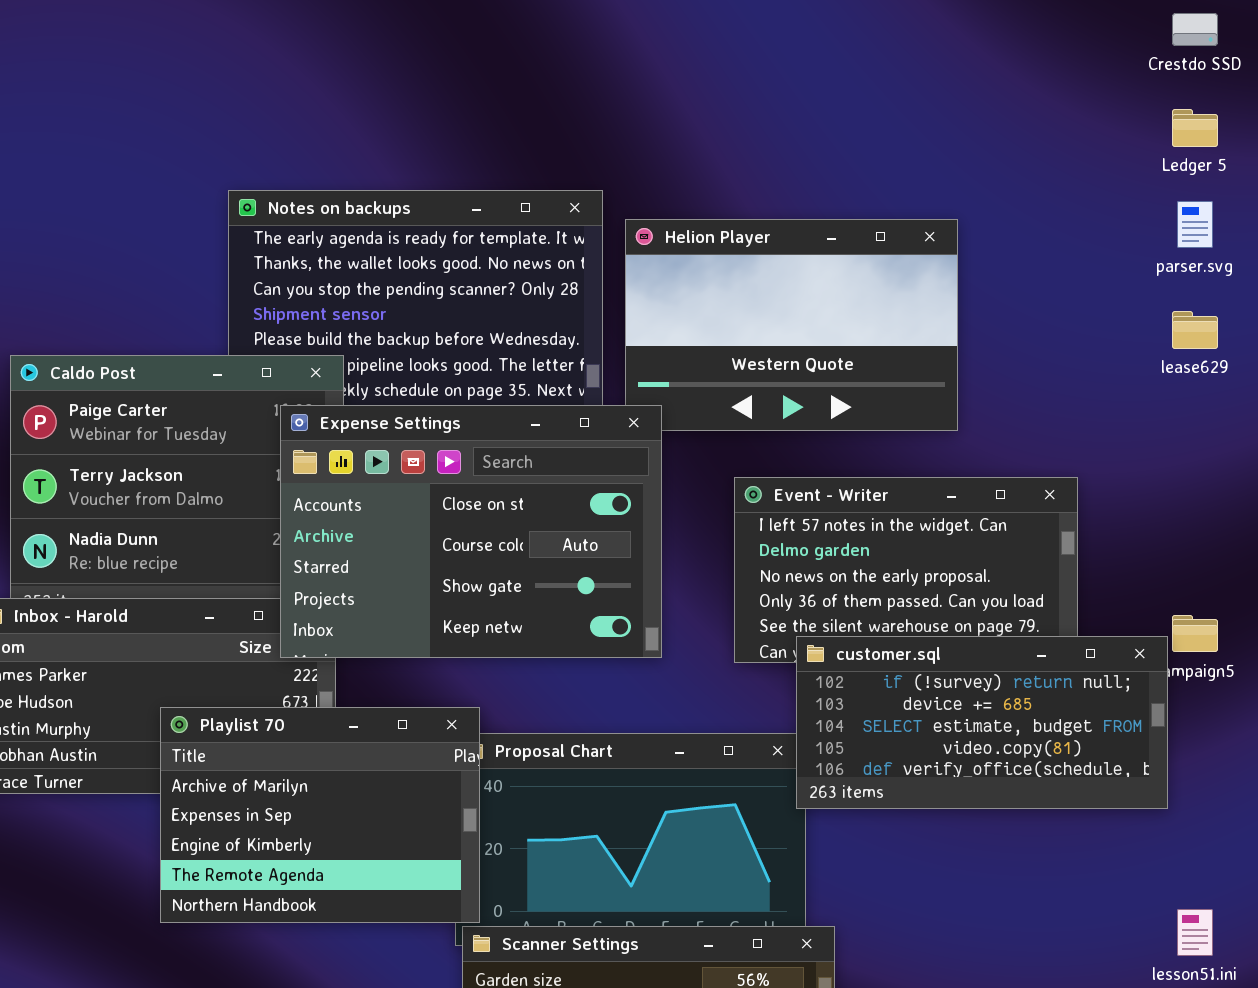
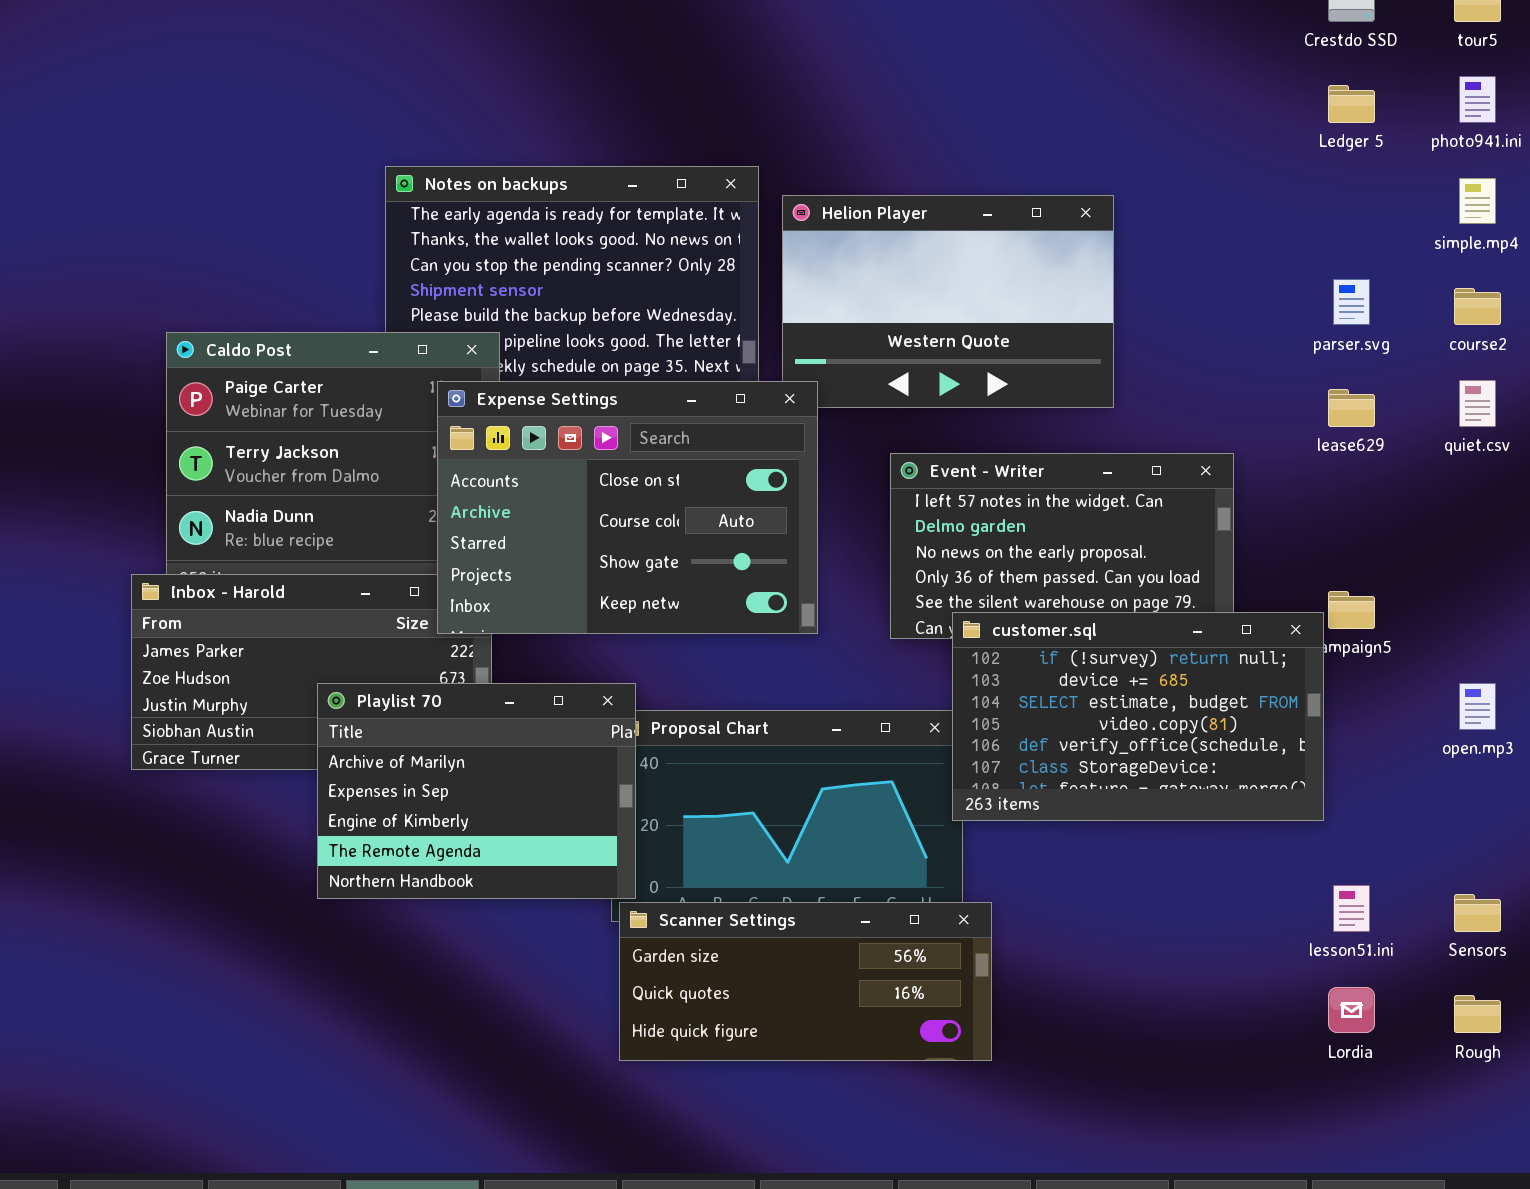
parser.svg: [1177,201,1213,248] -> [1333,279,1370,325], moved
lease629: [1172,311,1218,349] -> [1328,389,1375,427], moved
customer.sql: [796,636,1168,809] -> [952,612,1324,821], resized

